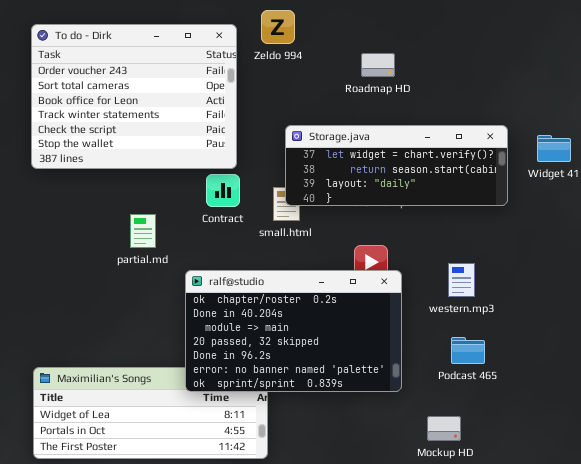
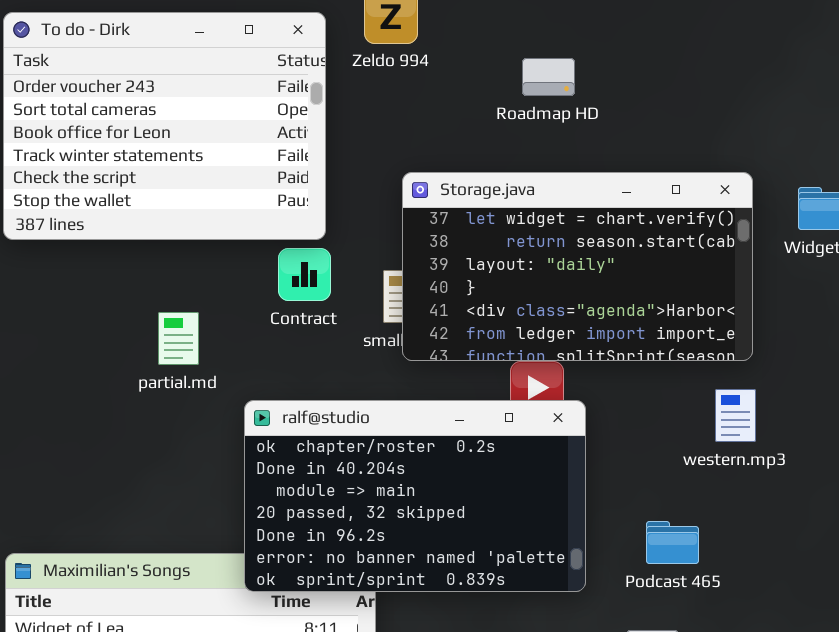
Storage.java: [285,125,508,206] -> [402,172,753,361], resized
western.mp3: [448,263,475,297] -> [715,389,756,442], moved
Podcast 465: [451,337,485,364] -> [646,521,699,564], moved

